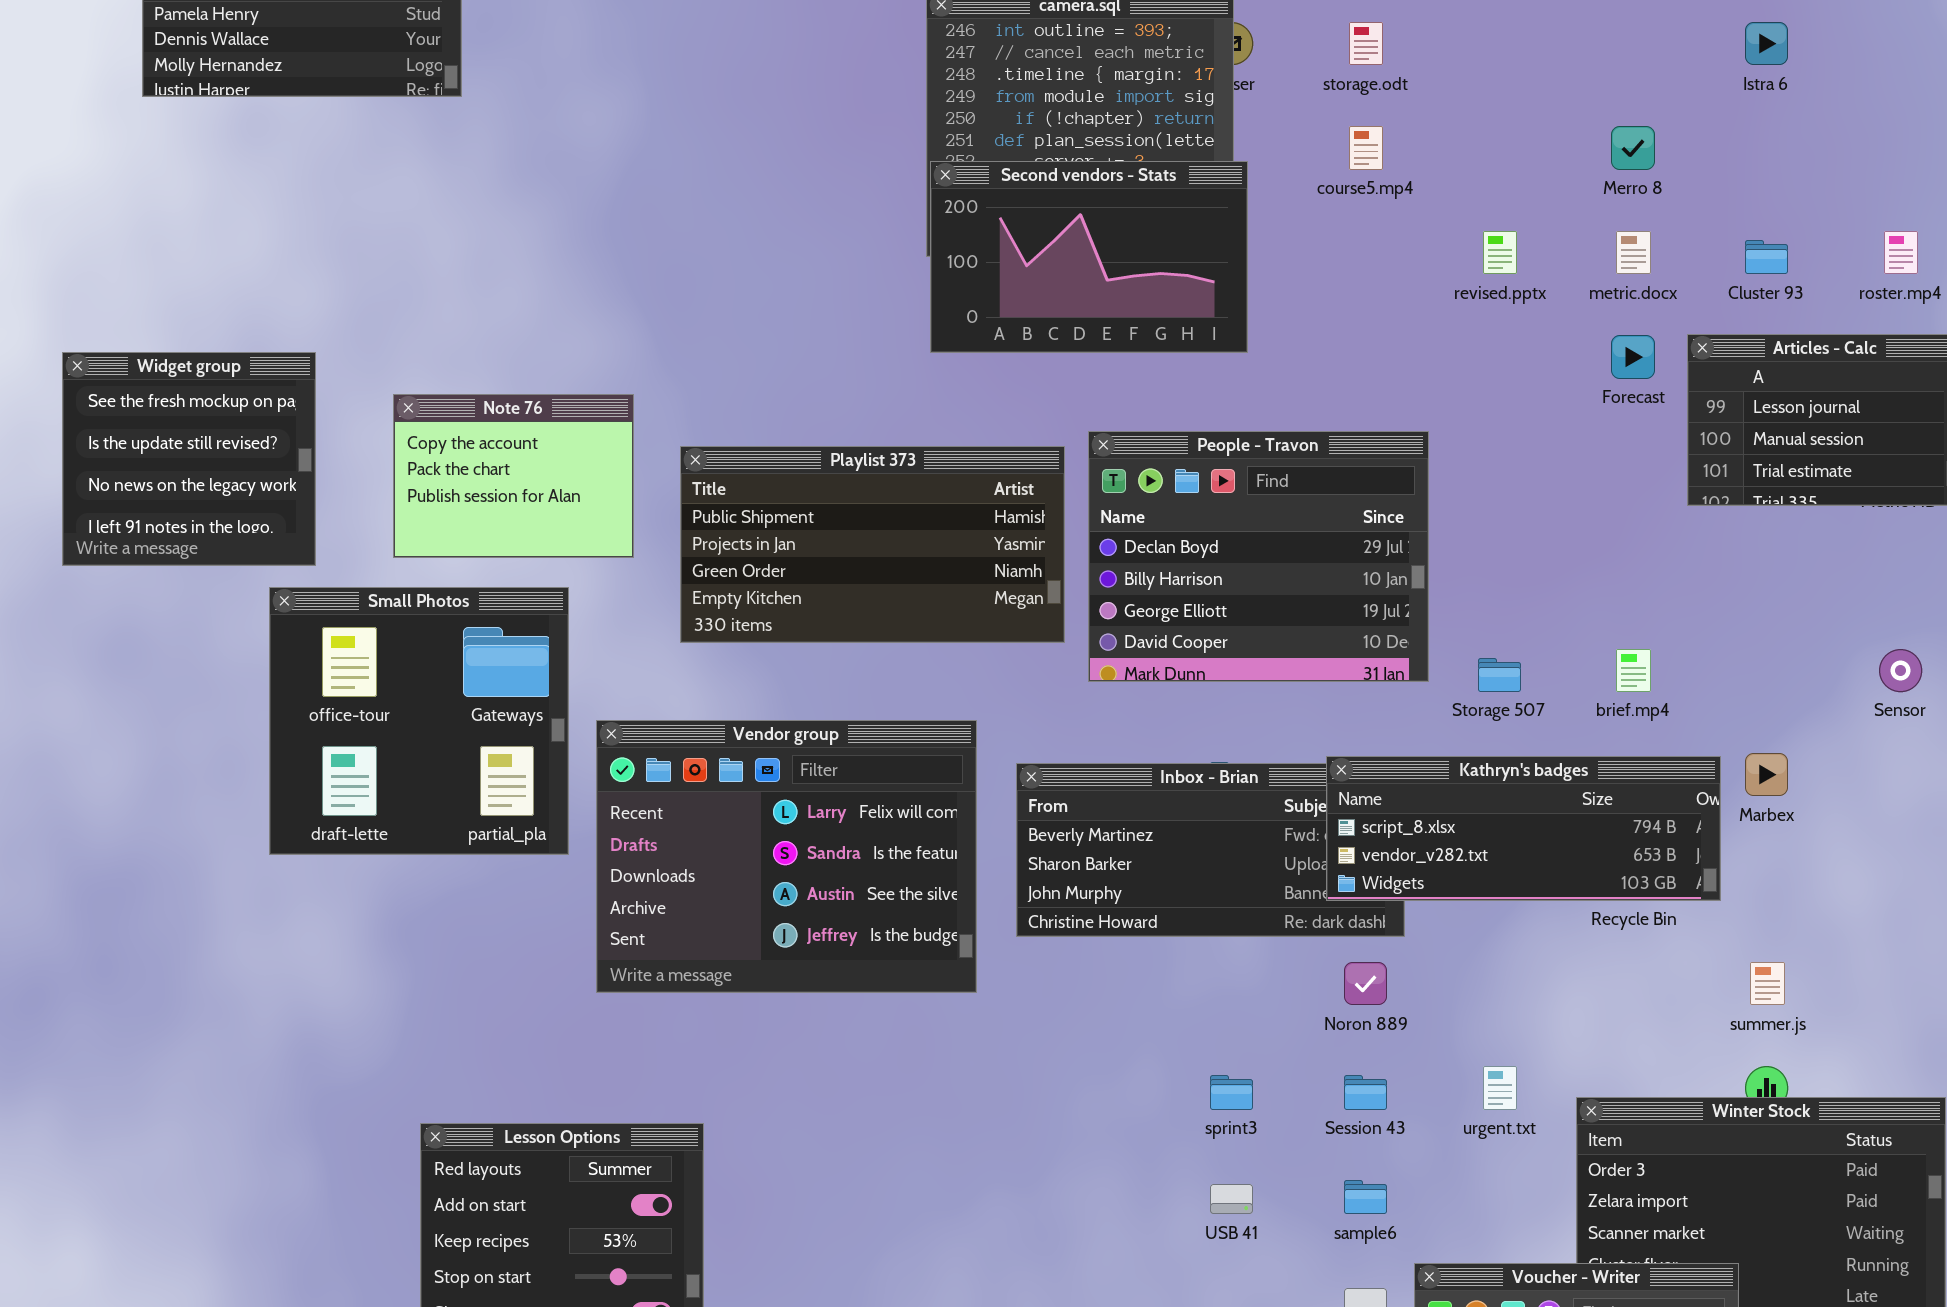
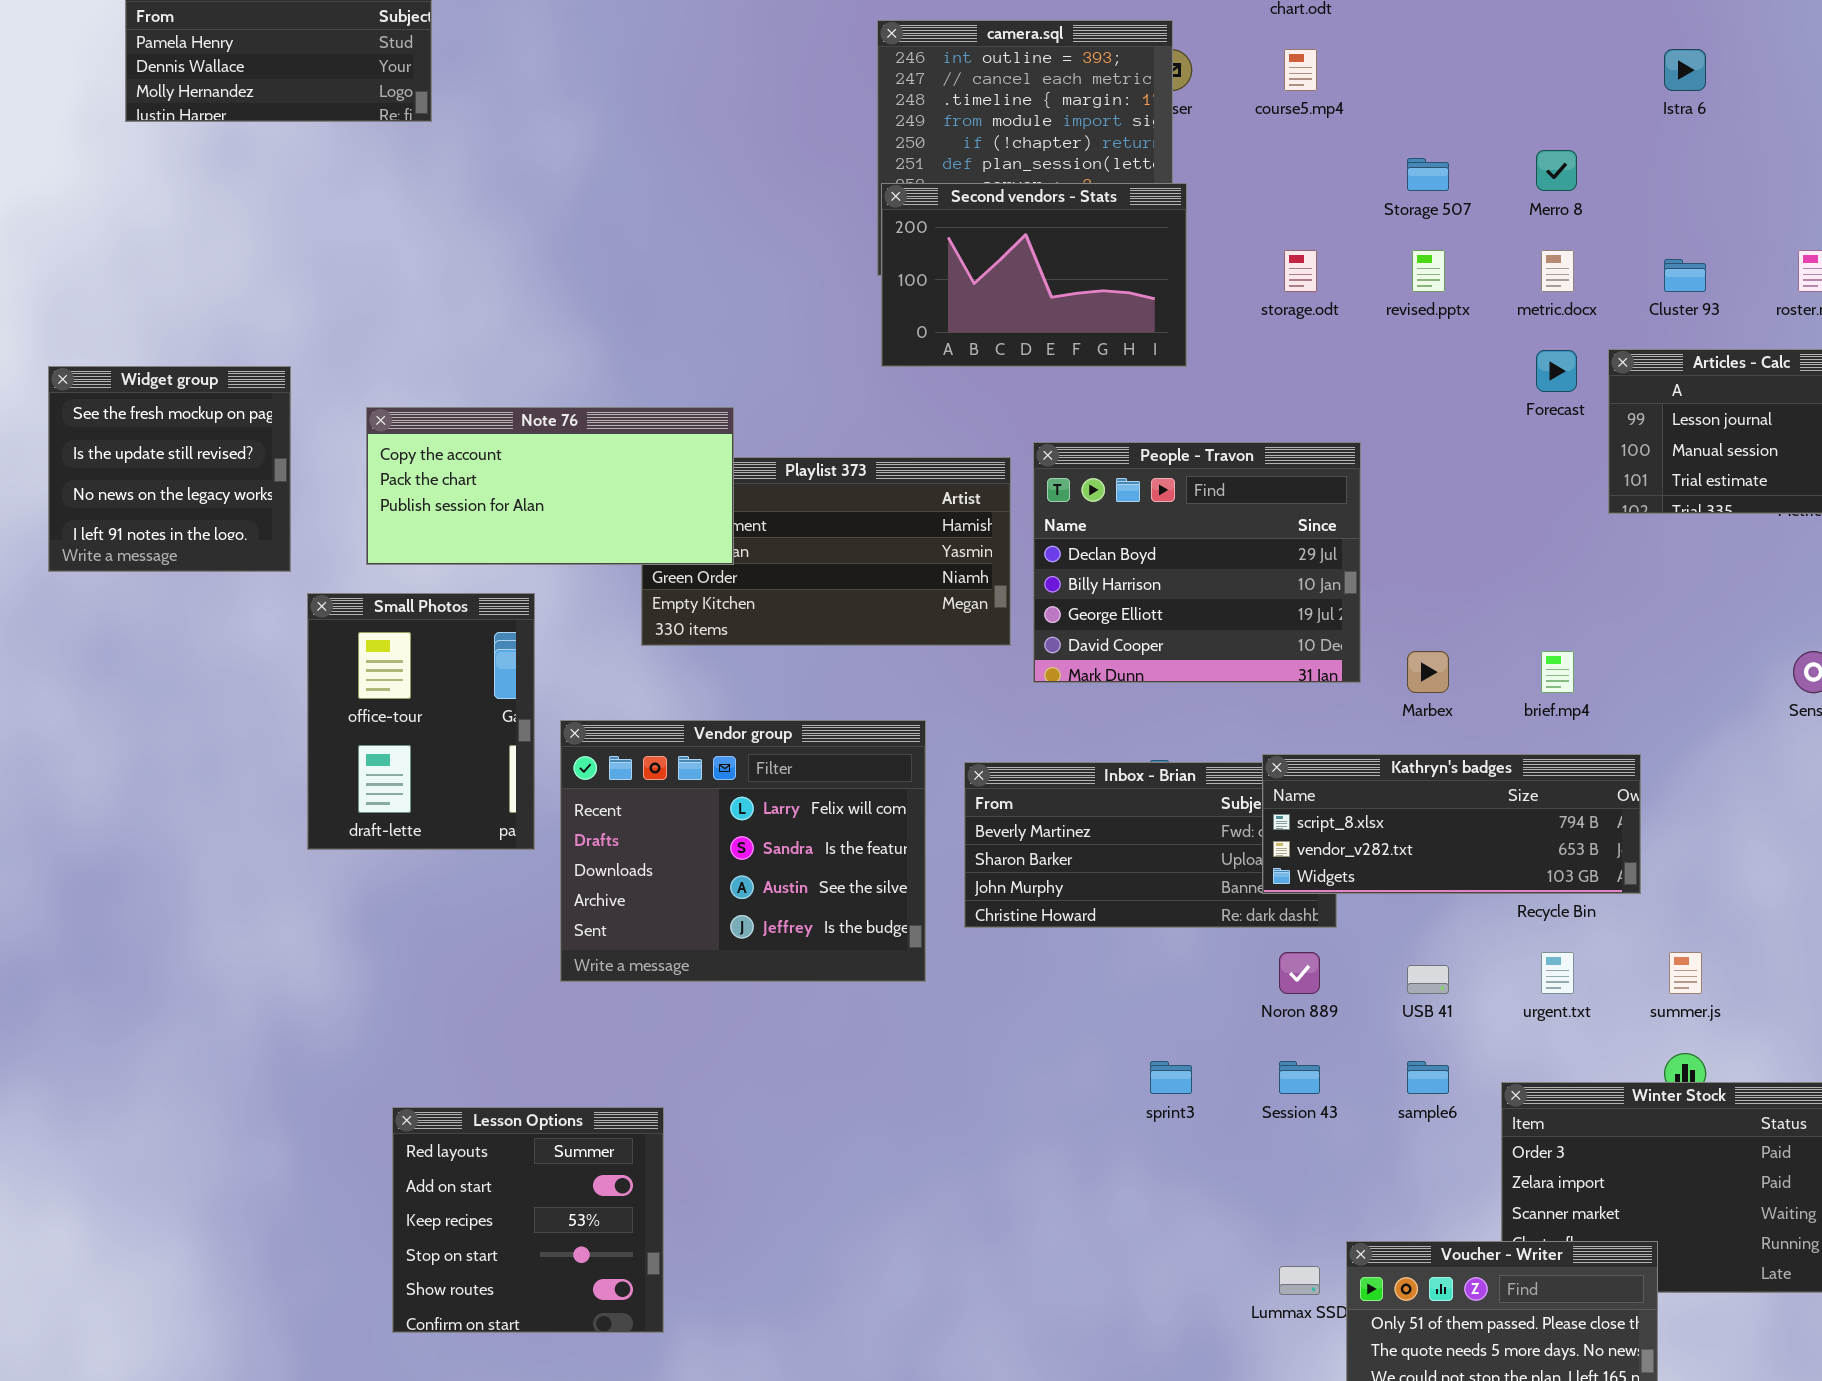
storage.odt: [1349,22,1383,65] -> [1284,250,1317,292], moved
course5.mp4: [1349,126,1383,170] -> [1284,49,1317,91], moved
Note 76: [393,394,634,558] -> [366,407,734,565], resized
Small Photos: [269,587,569,855] -> [307,593,535,850], resized
Storage 507: [1478,658,1521,692] -> [1407,158,1449,191], moved
Marbex: [1745,753,1788,796] -> [1407,651,1449,693], moved
urgent.txt: [1483,1066,1517,1110] -> [1541,952,1574,994], moved
sample6: [1344,1180,1387,1214] -> [1407,1061,1449,1094], moved
USB 41: [1210,1184,1253,1214] -> [1407,965,1449,994], moved

